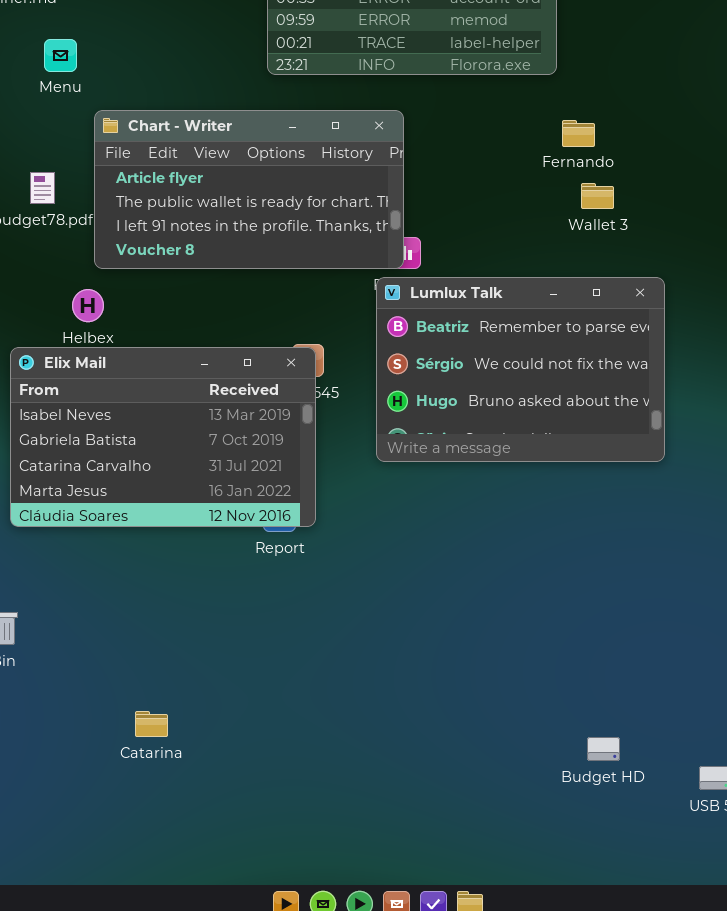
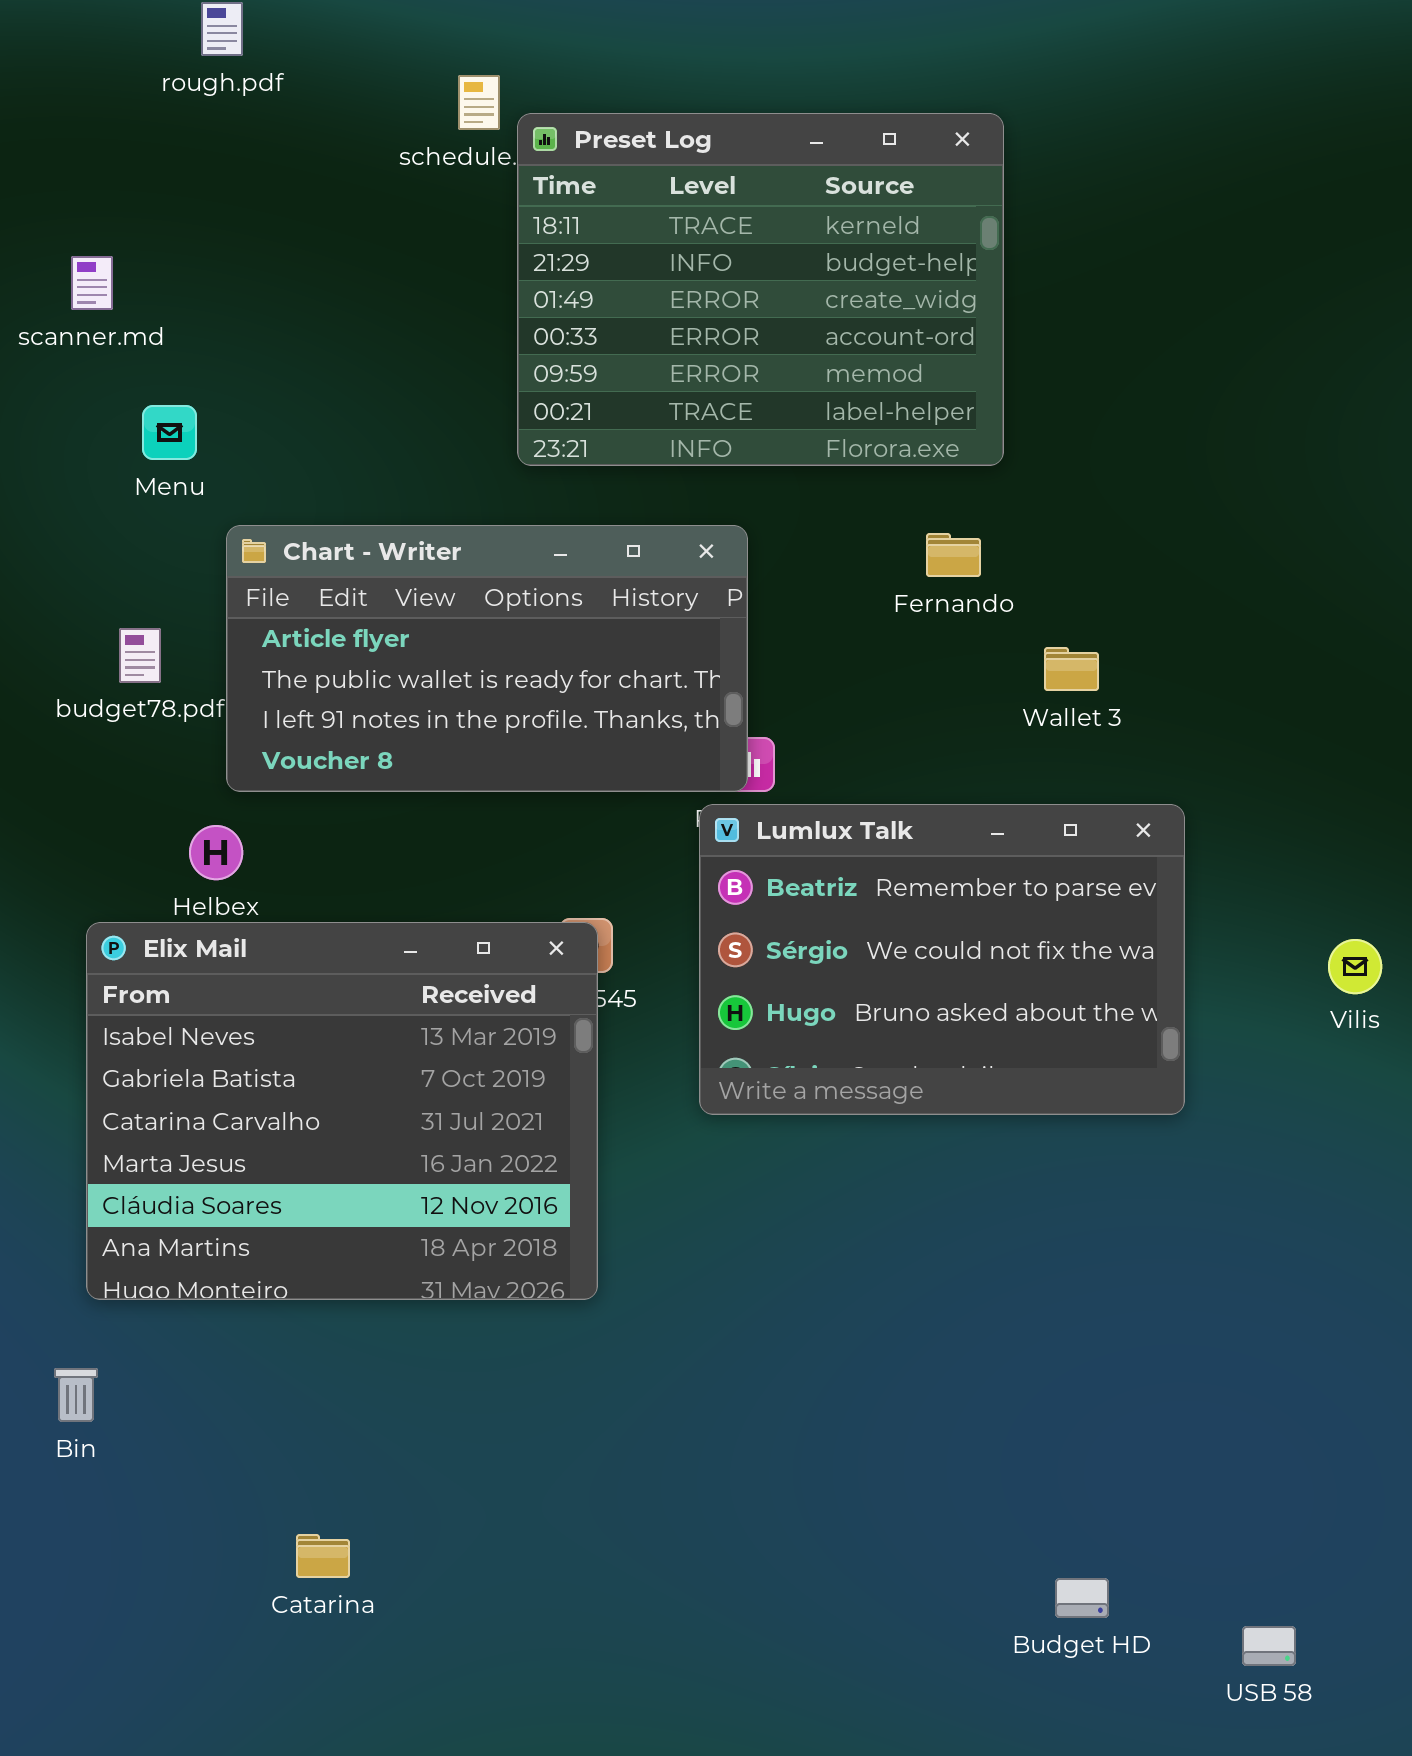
Fernando: [562,120,595,147] -> [926,533,981,577], moved
Elix Mail: [10,347,316,527] -> [86,922,598,1300], resized

